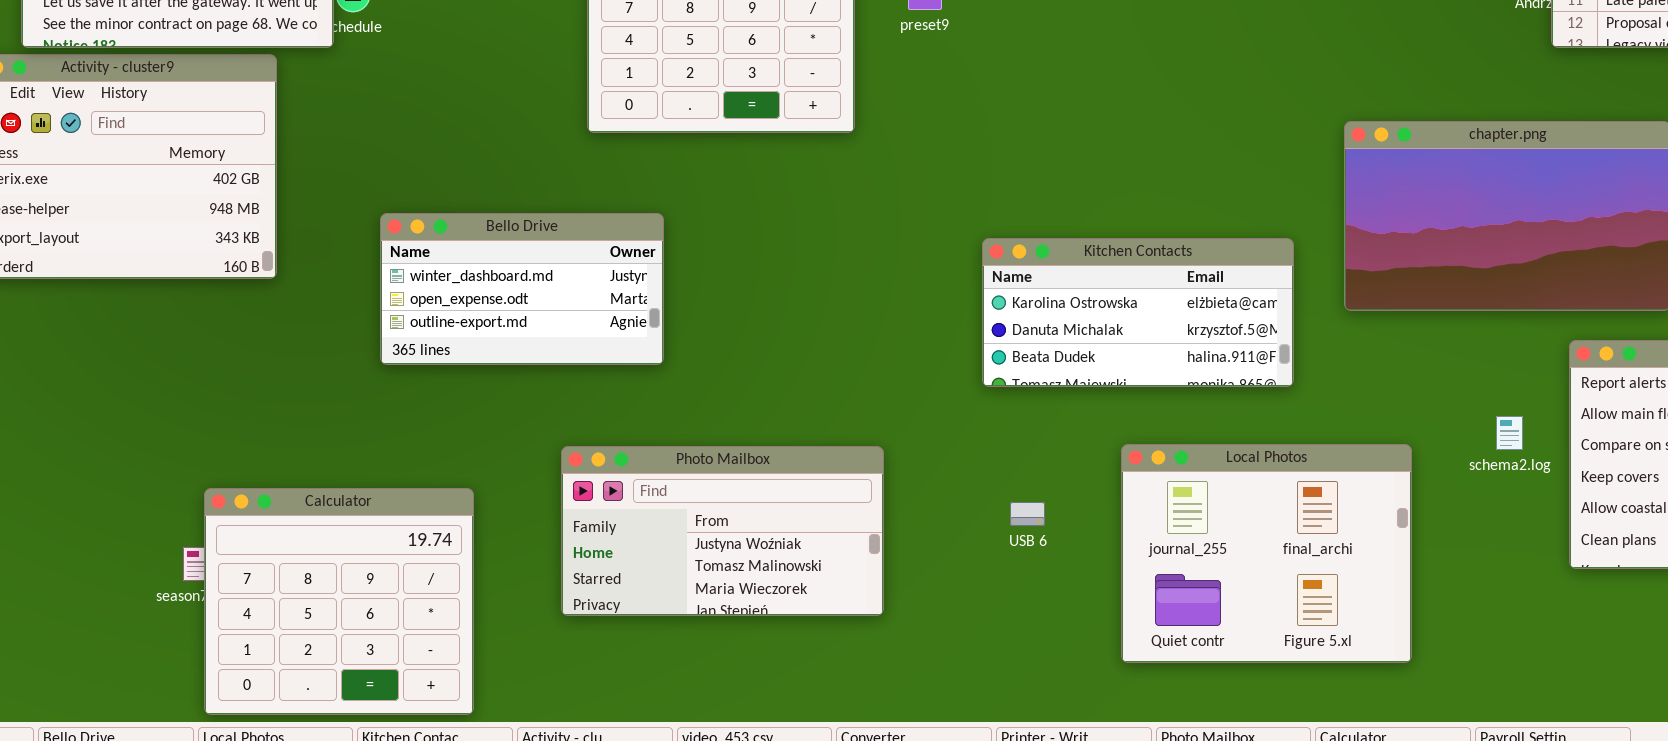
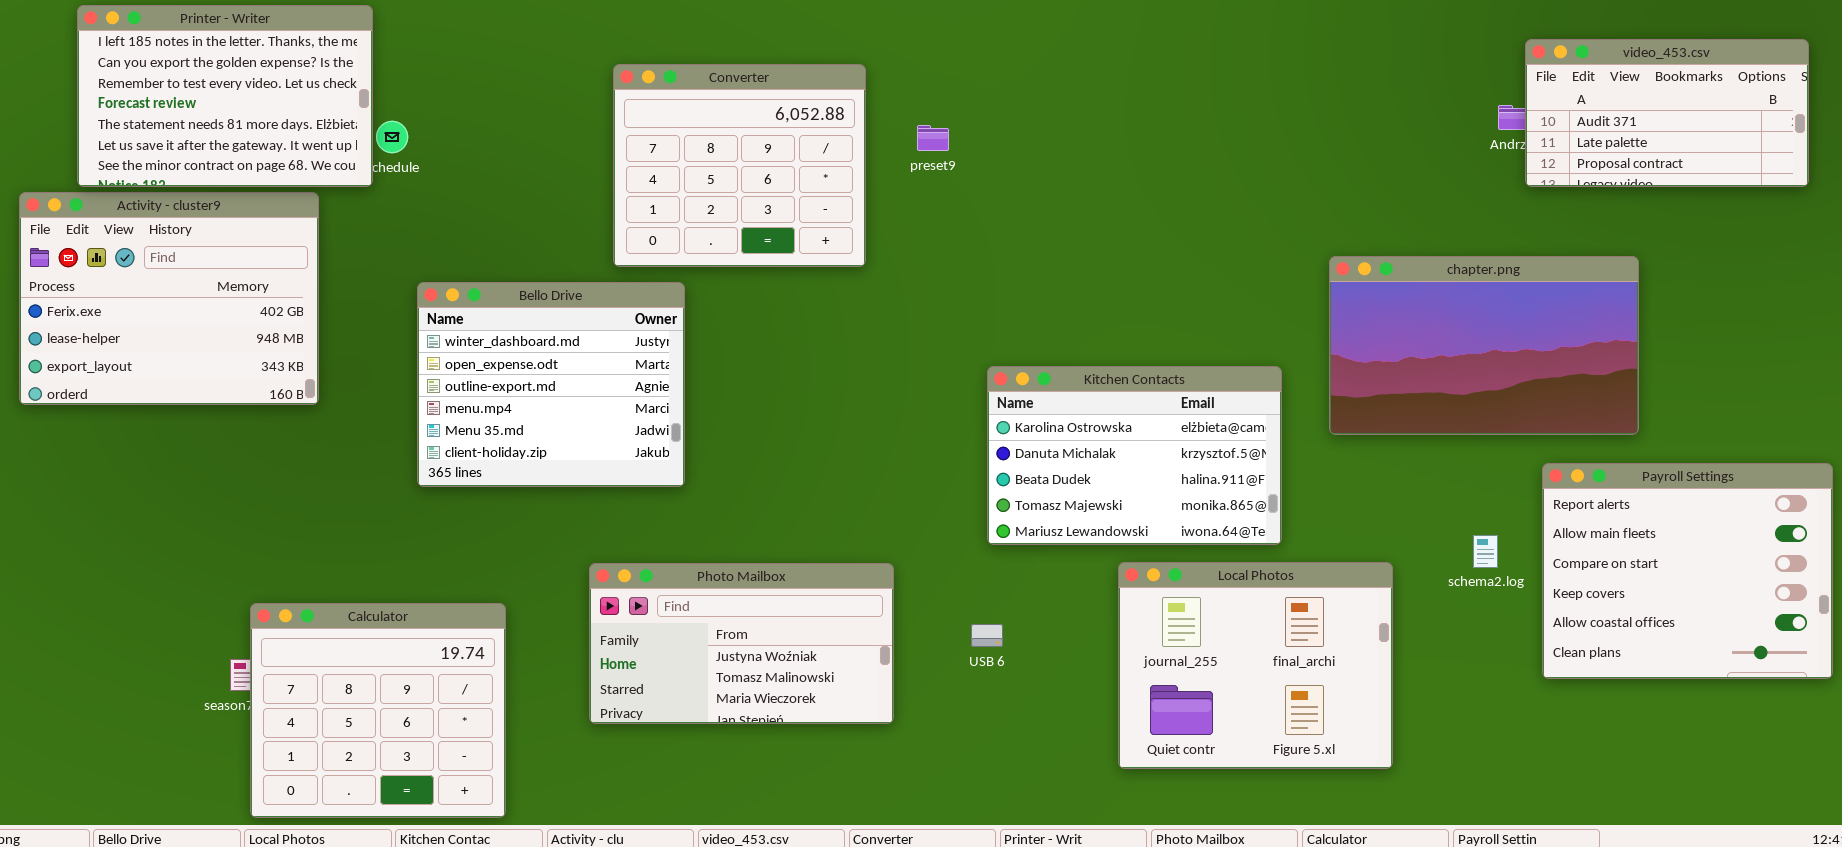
Bello Drive: [380,213,664,365] -> [417,282,685,487], resized
Kitchen Contacts: [982,238,1294,387] -> [987,366,1282,545], resized
USB 6: [1010,502,1045,526] -> [971,624,1003,647], moved

